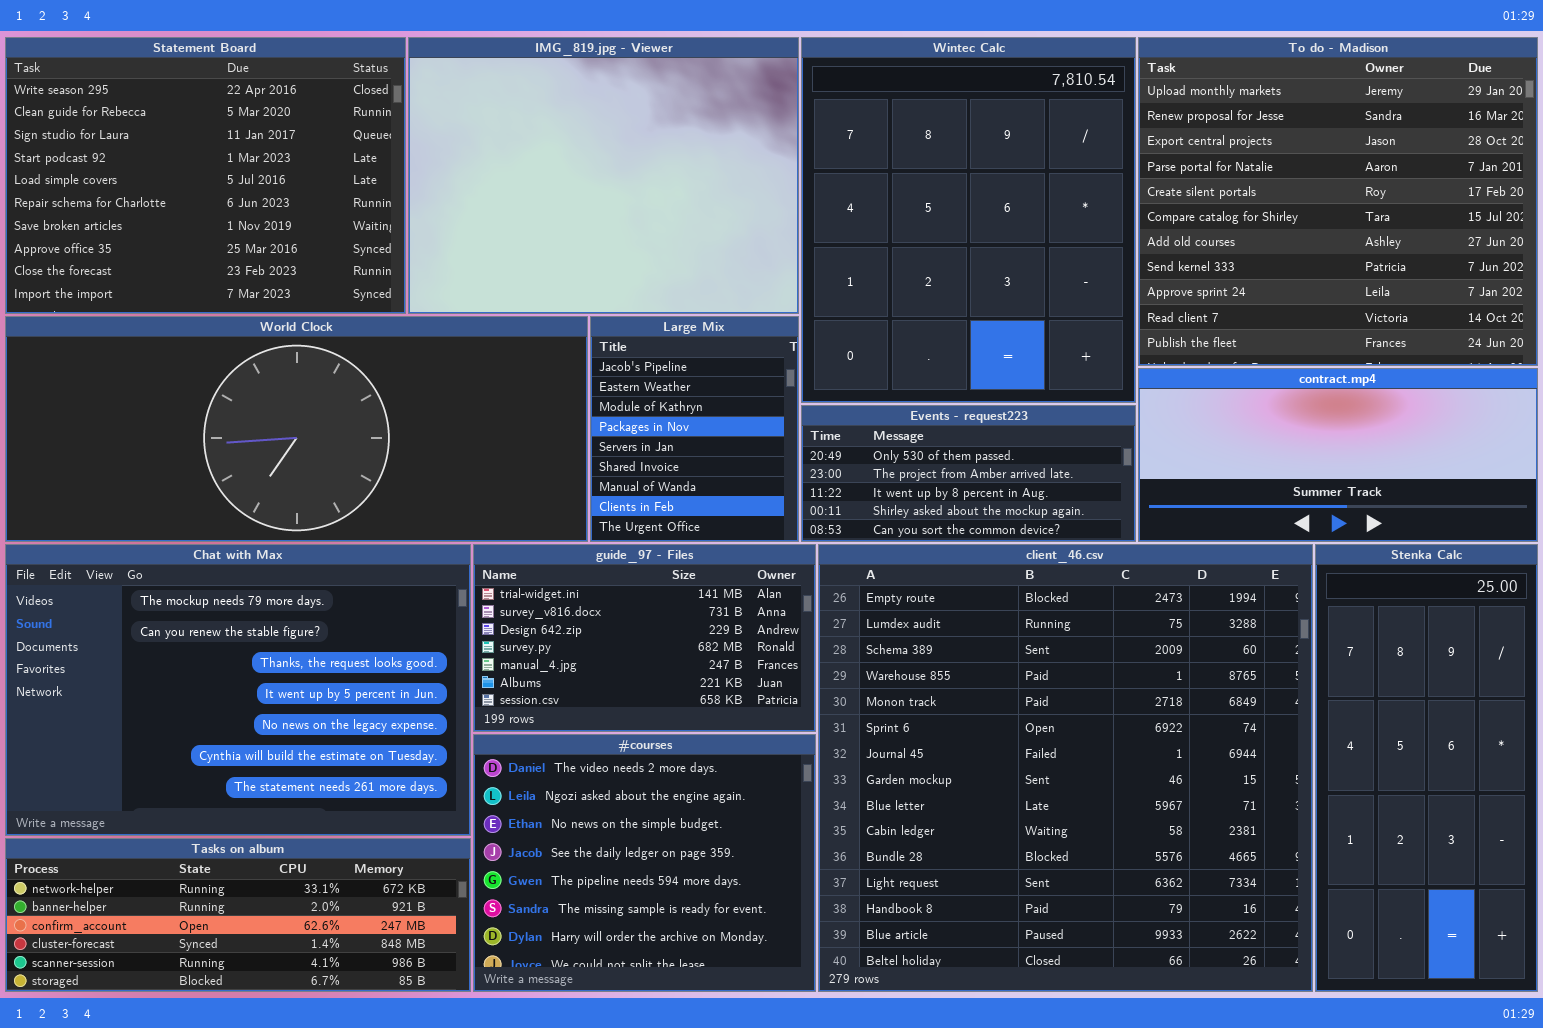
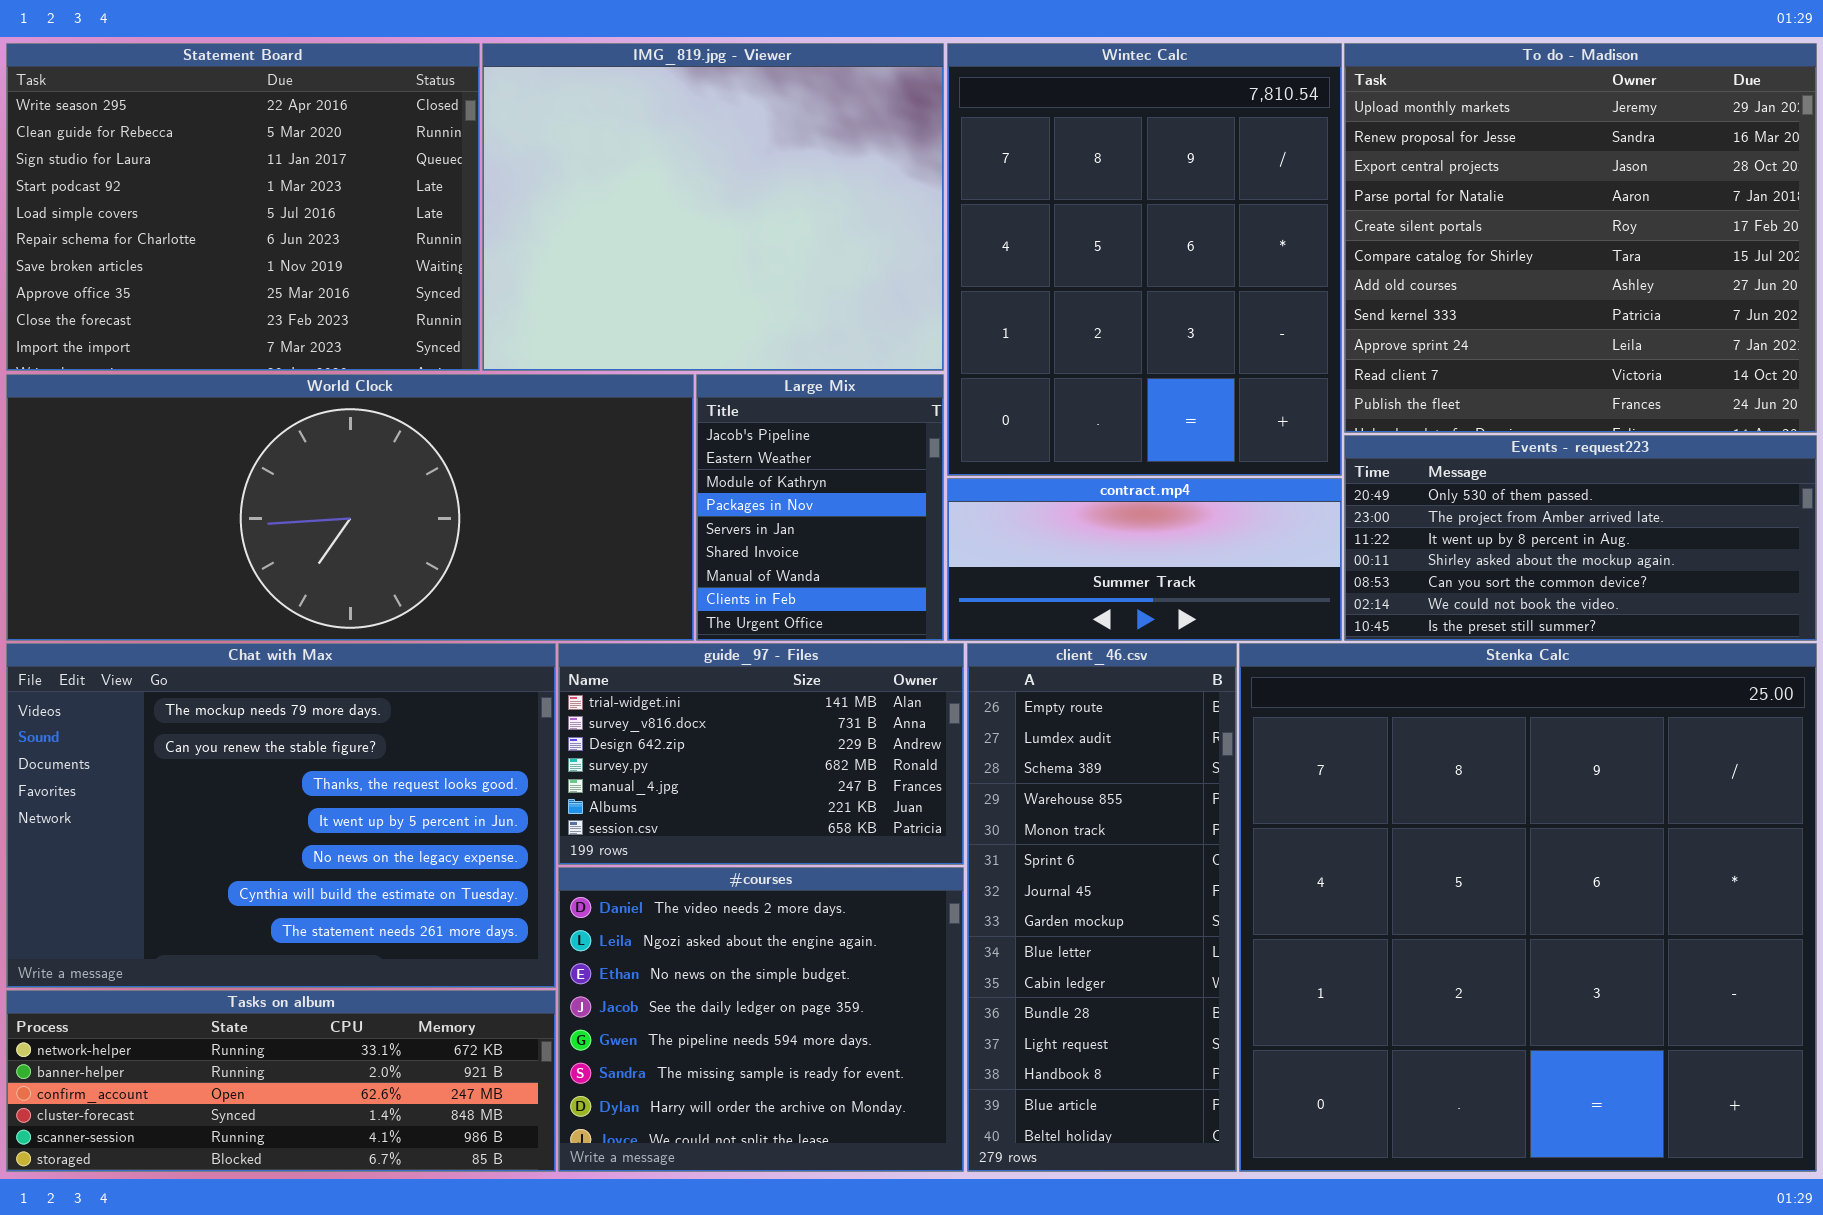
contract.mp4: [1138,368,1538,542] -> [947,478,1342,641], moved, resized
Events - request223: [801,405,1136,542] -> [1344,435,1817,641], moved, resized
client_46.csv: [818,544,1313,992] -> [967,643,1237,1172], resized
Stenka Calc: [1315,544,1538,992] -> [1239,643,1817,1172], resized

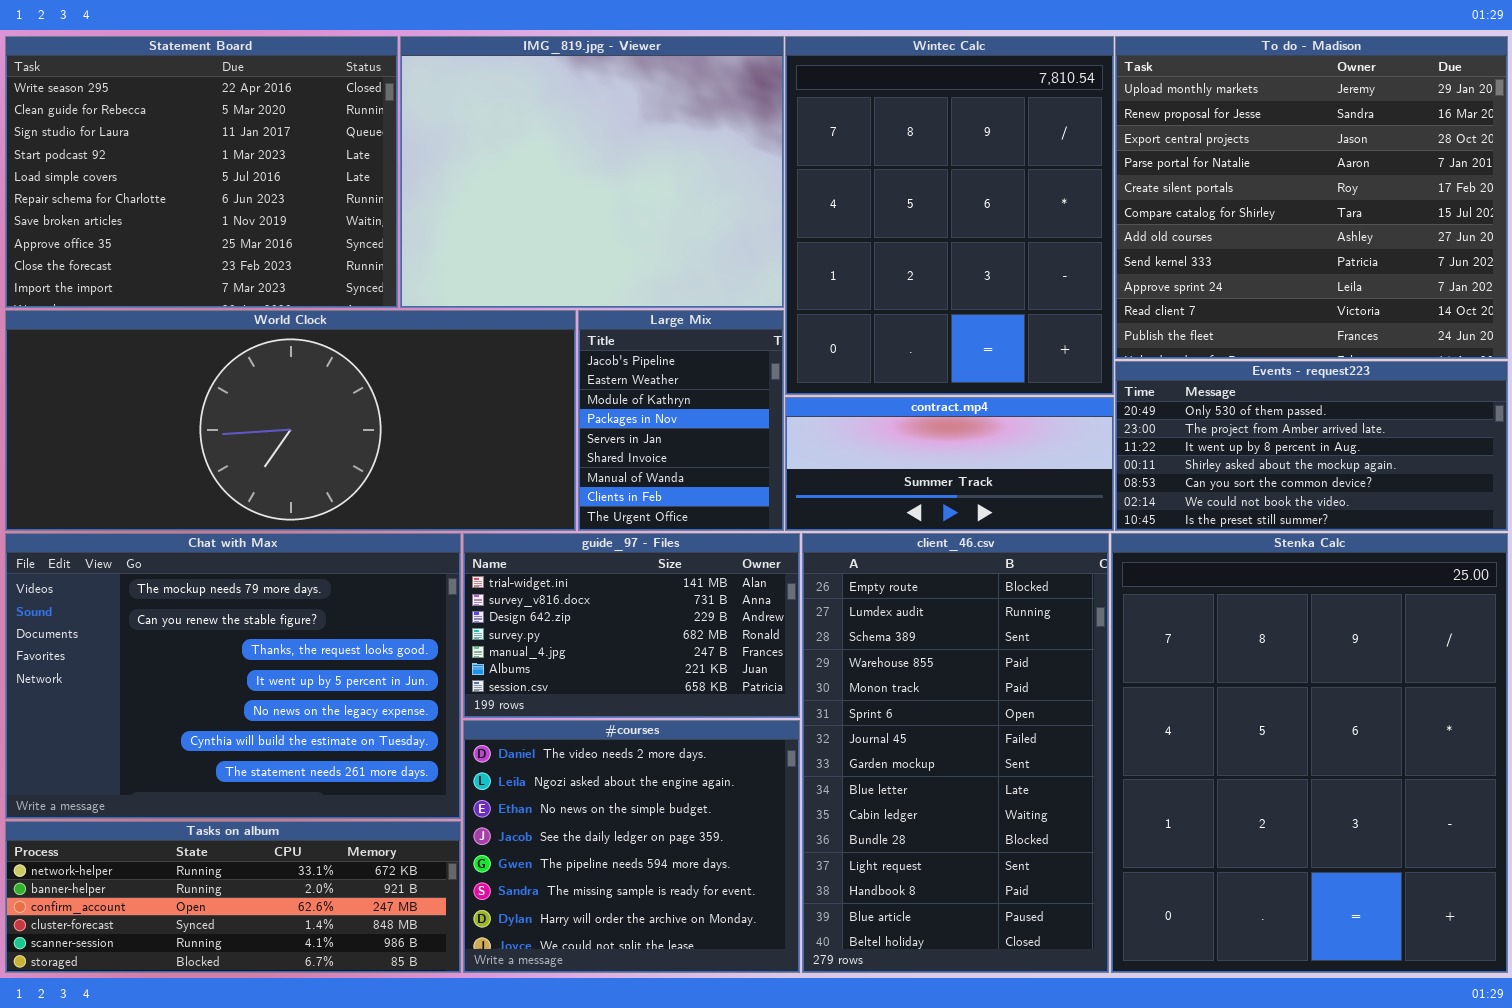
client_46.csv: [967,643,1237,1172] -> [802,533,1109,973], resized
Stenka Calc: [1239,643,1817,1172] -> [1111,533,1508,973], resized

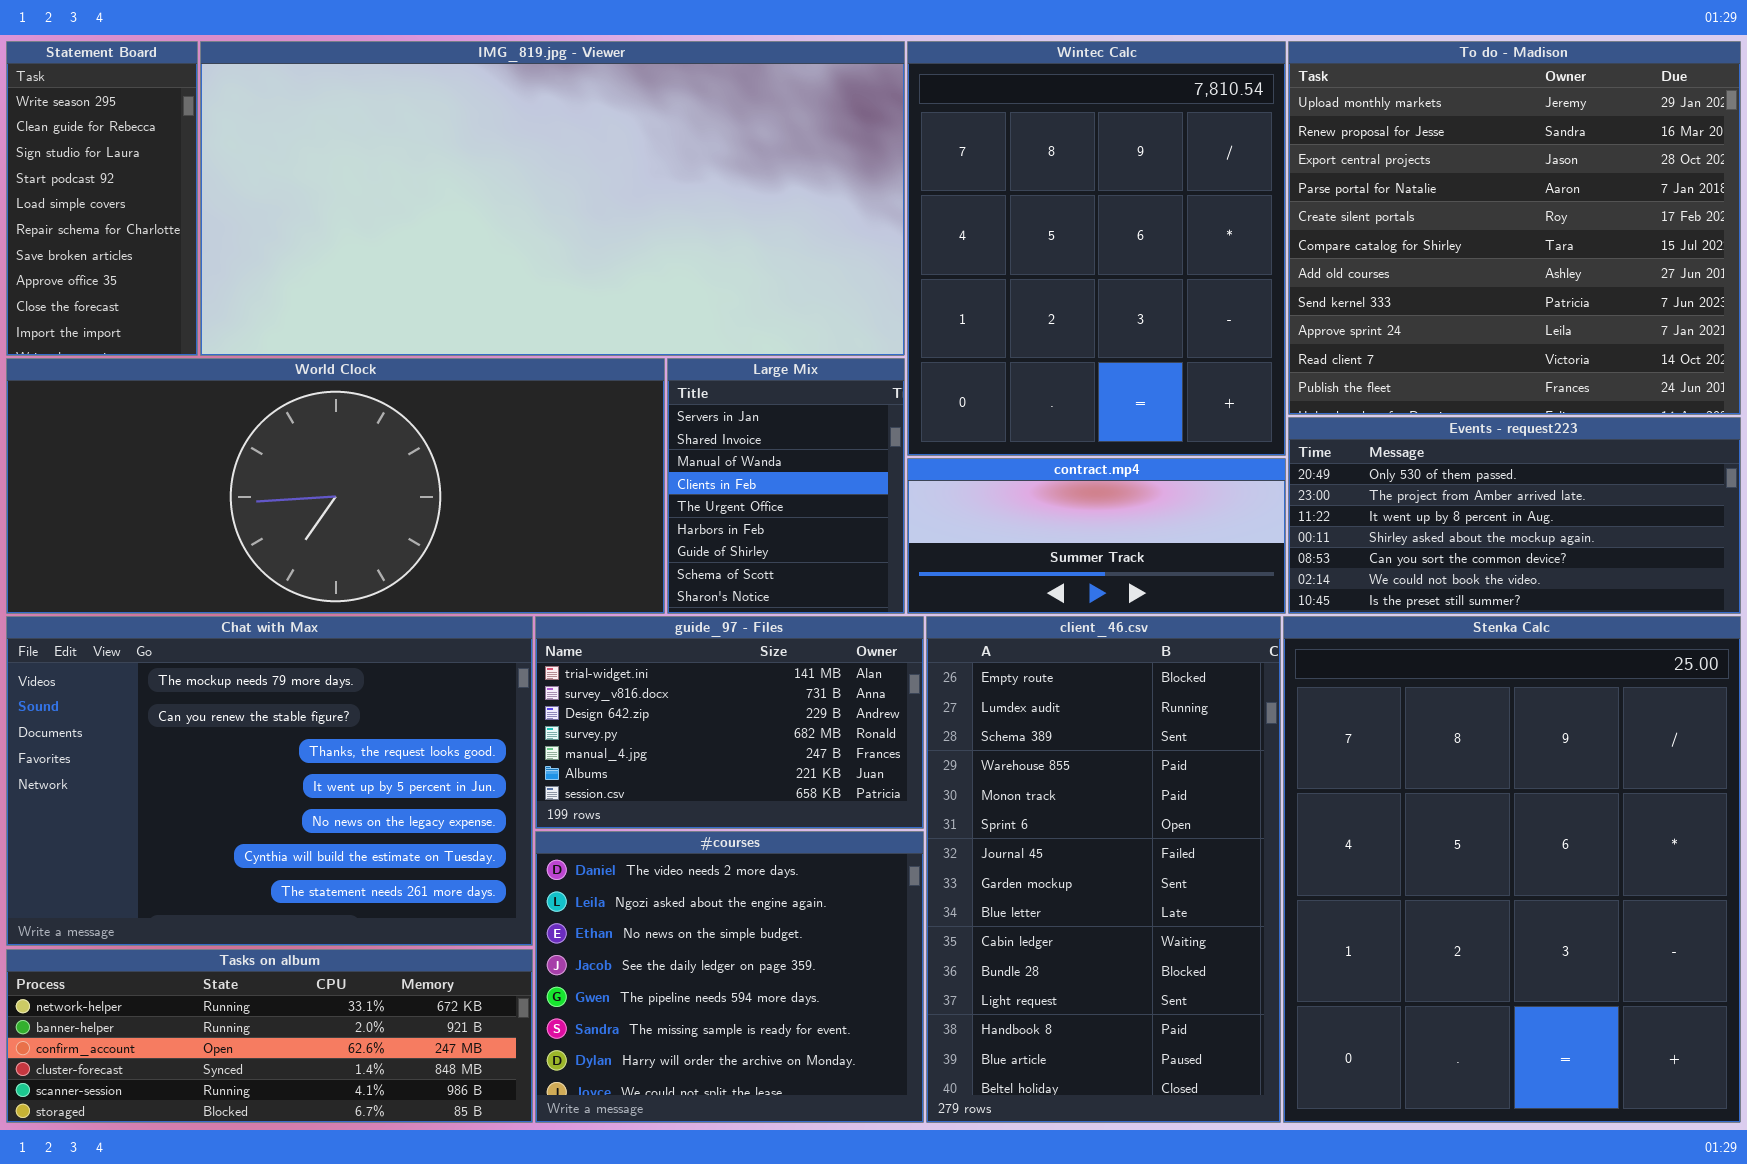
Statement Board: [5,36,398,308] -> [6,41,198,356], resized
IMG_819.jpg - Viewer: [400,36,784,308] -> [200,41,905,356], resized
Large Mix: [578,310,784,531] -> [667,358,905,614], scrolled down 4 rows

